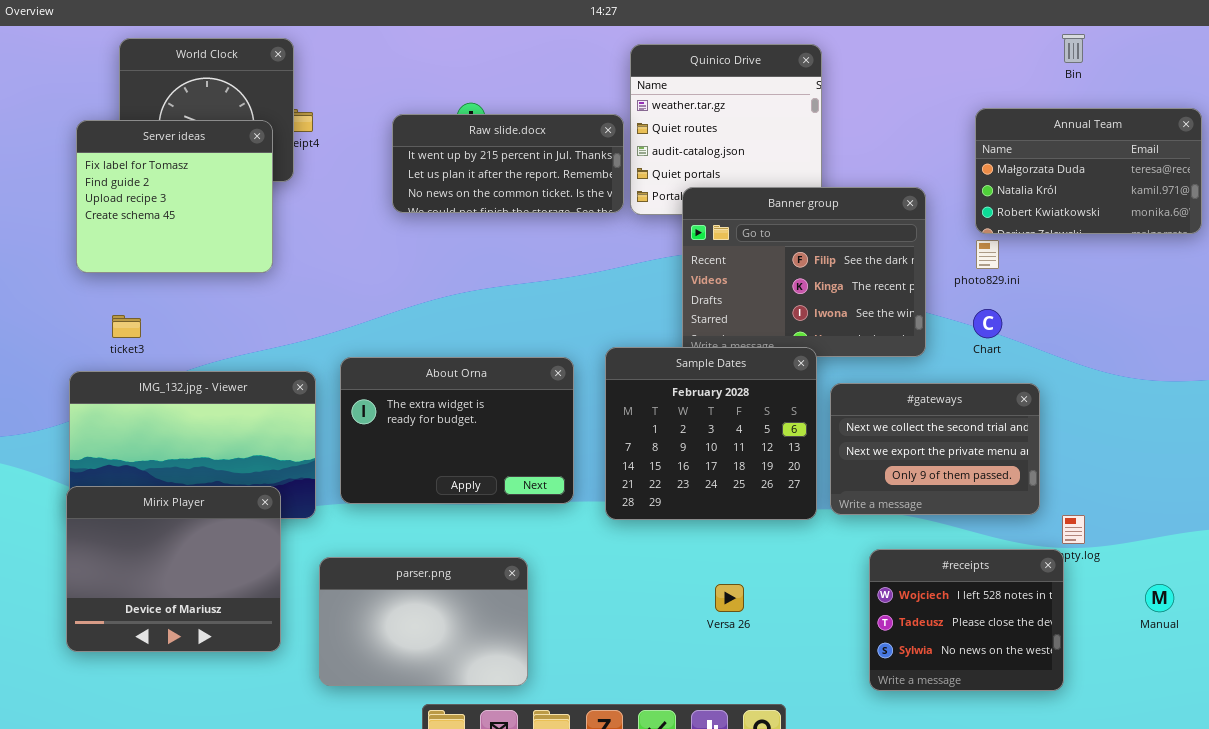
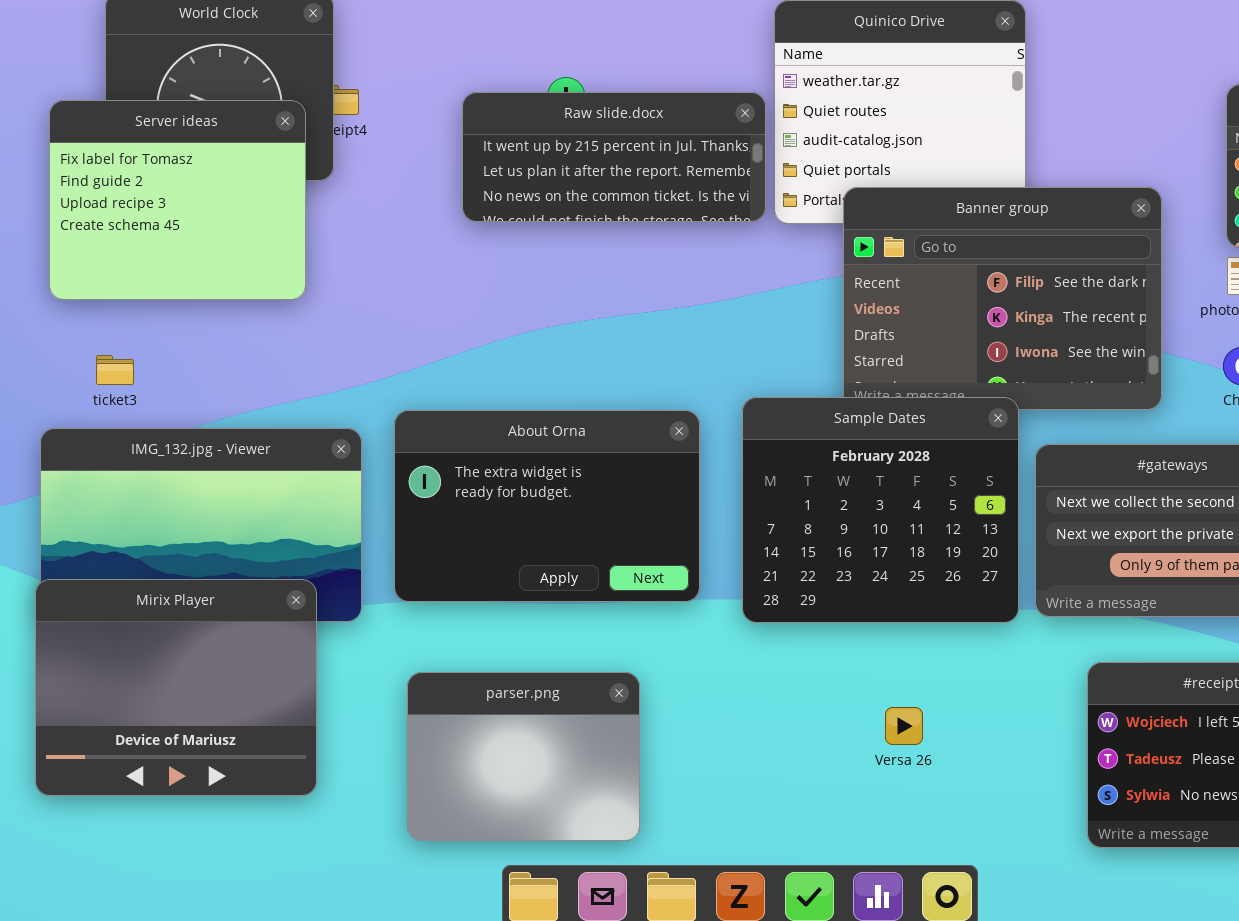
parser.png: [319,557,528,686] -> [407,672,640,841], resized

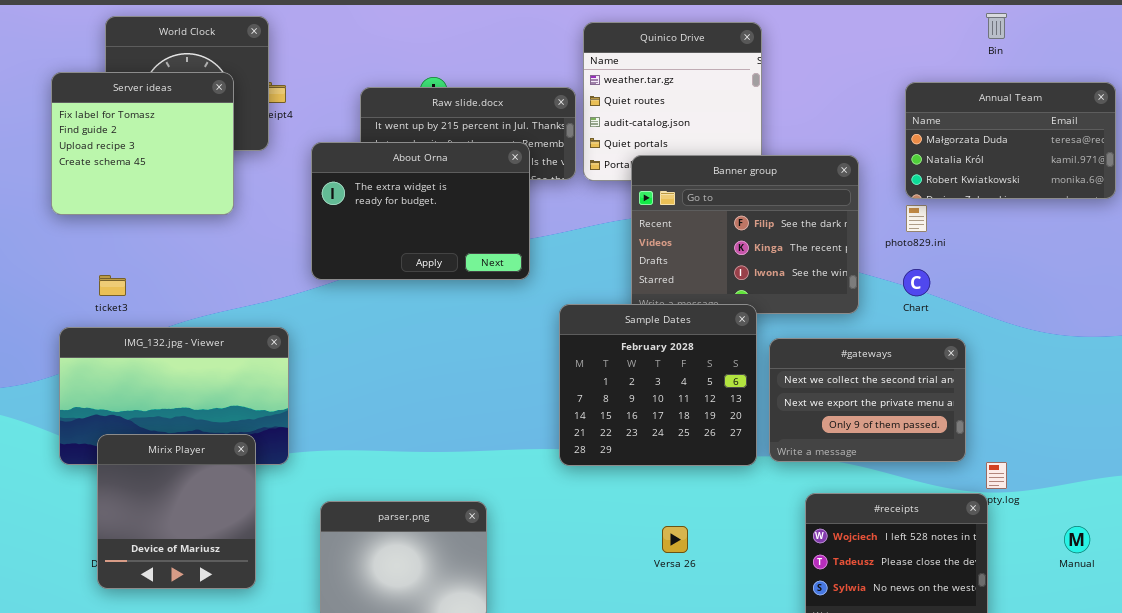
Server ideas: [49,100,306,300] -> [51,72,234,215], moved
About Orna: [394,410,700,602] -> [311,142,530,280], moved
Mirix Player: [35,579,317,796] -> [97,434,256,589], resized

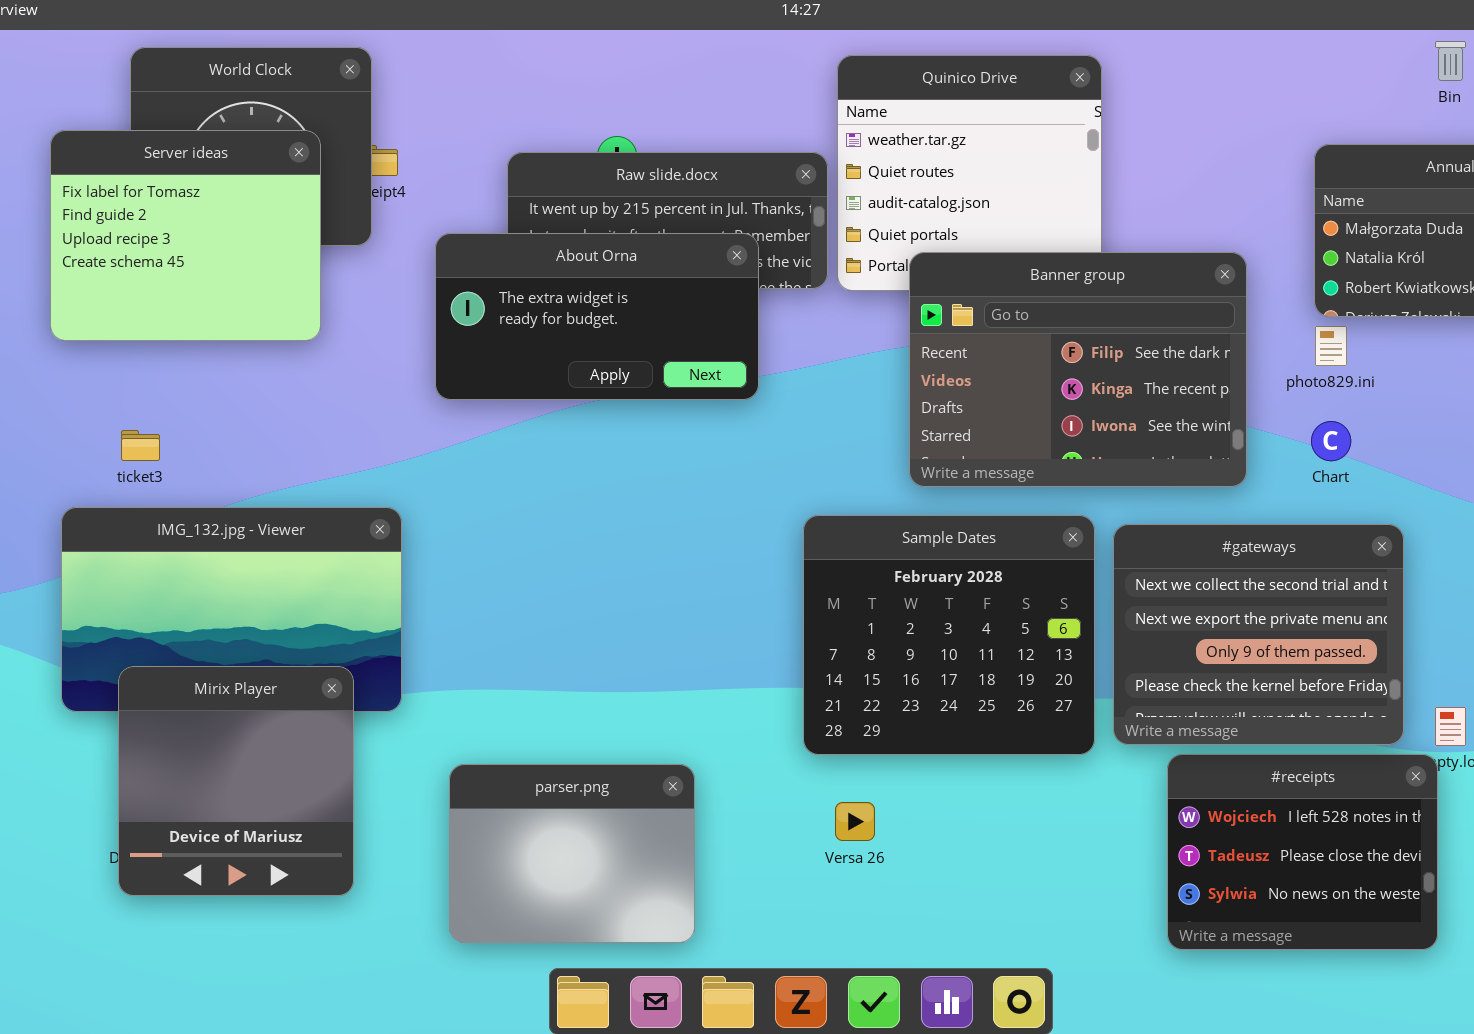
About Orna: [311,142,530,280] -> [435,233,759,400], resized
Sample Dates: [559,304,757,466] -> [803,515,1095,755], moved
#gateways: [769,338,966,462] -> [1113,524,1404,745], resized
Versa 26: [662,526,688,553] -> [835,802,875,841], moved

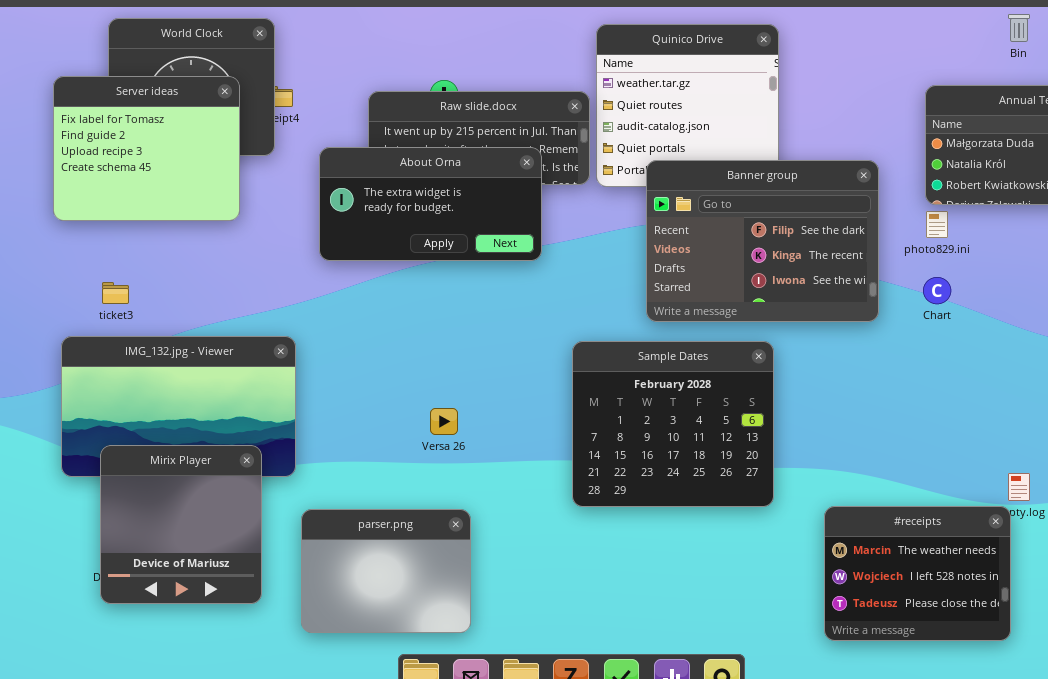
#gateways: [1113,524,1404,745] -> none, closed
#receipts: [1167,754,1438,950] -> [824,506,1011,641], scrolled up 1 row
parser.png: [449,764,695,943] -> [301,509,471,633], moved
Versa 26: [835,802,875,841] -> [430,408,458,435], moved

